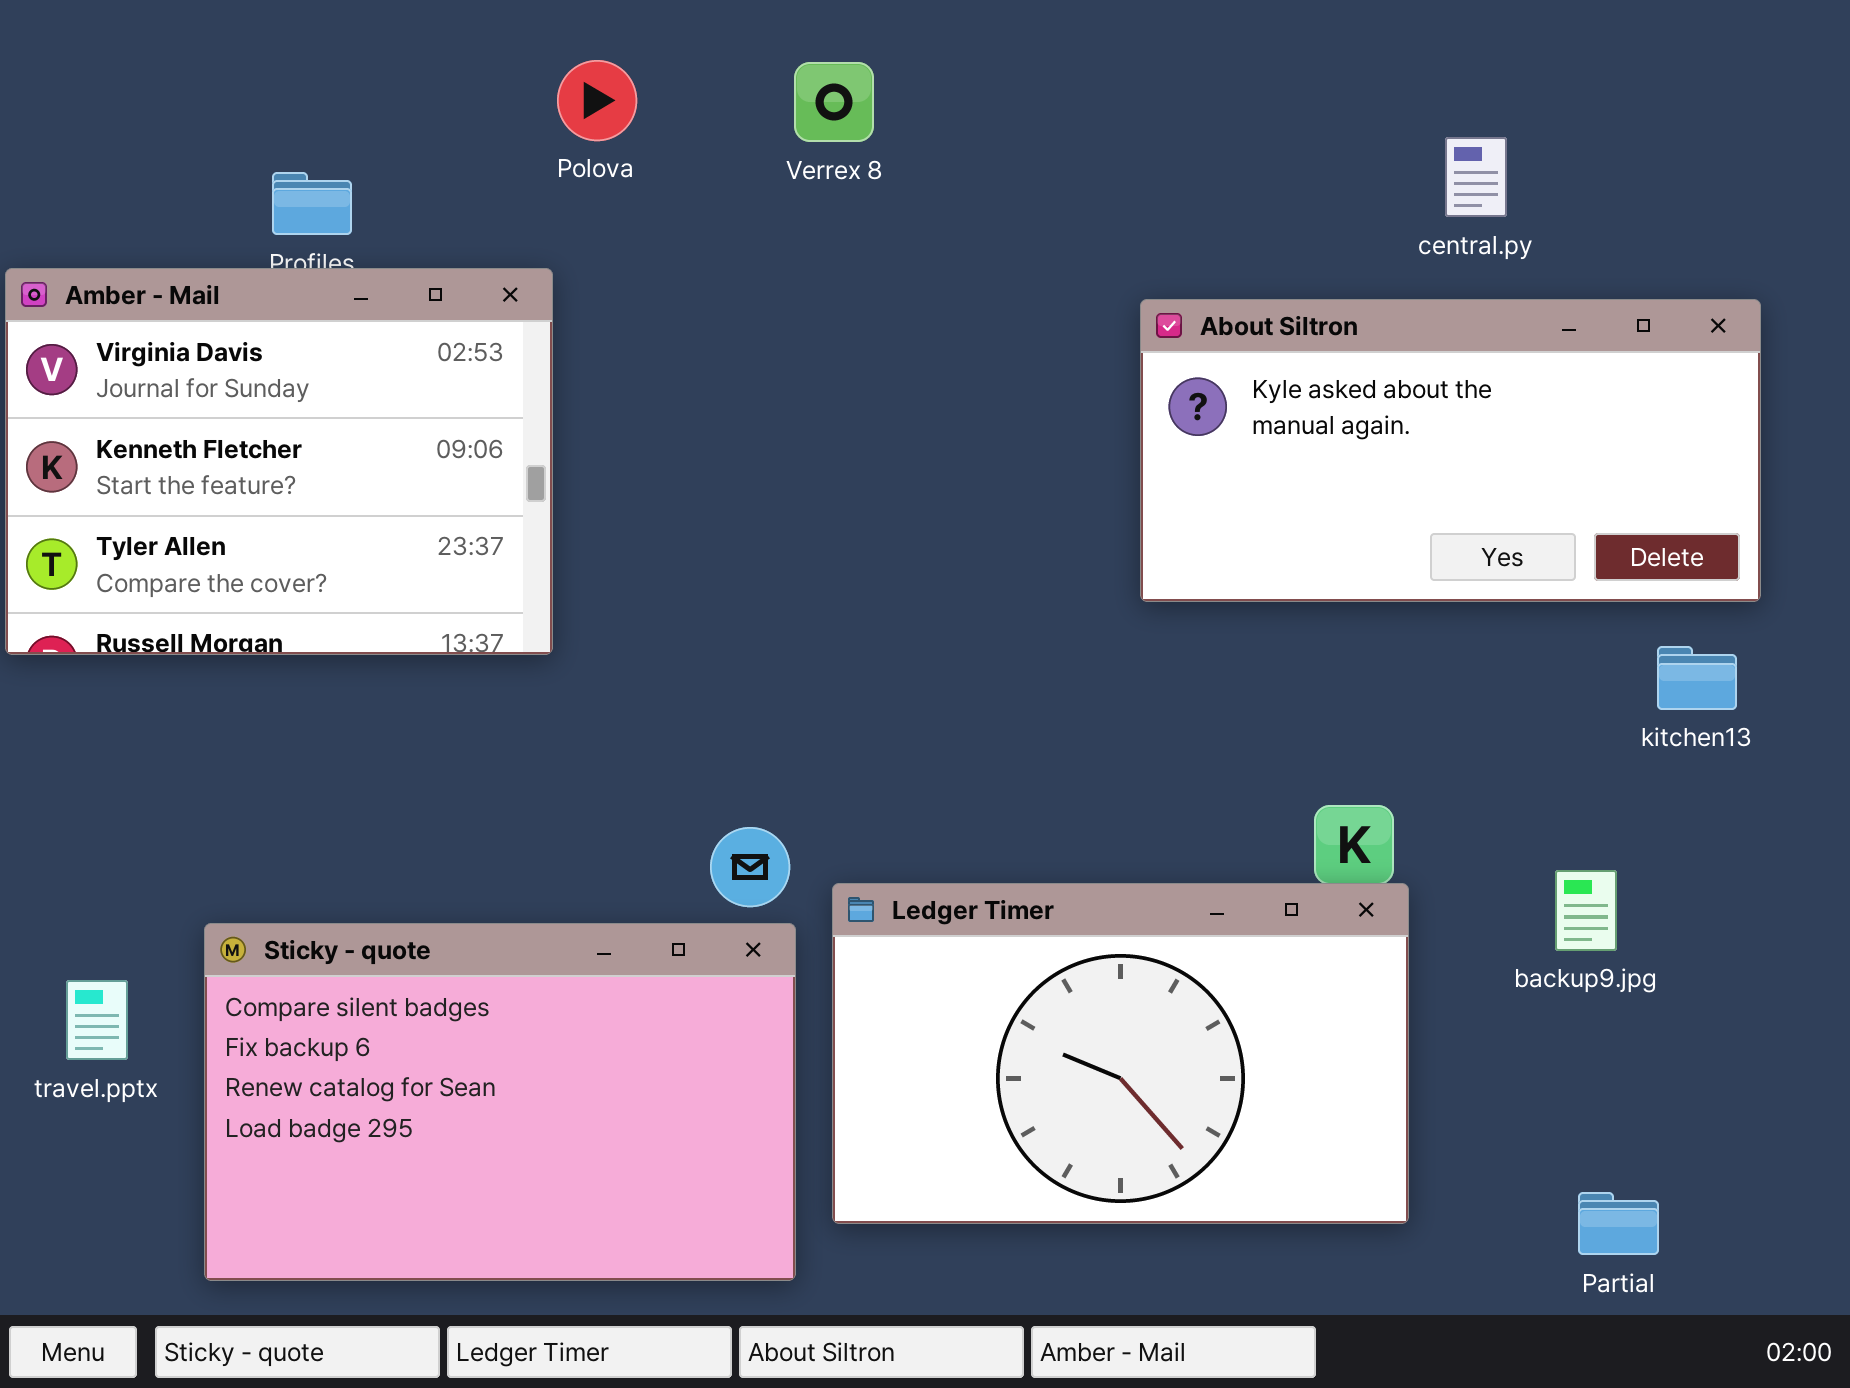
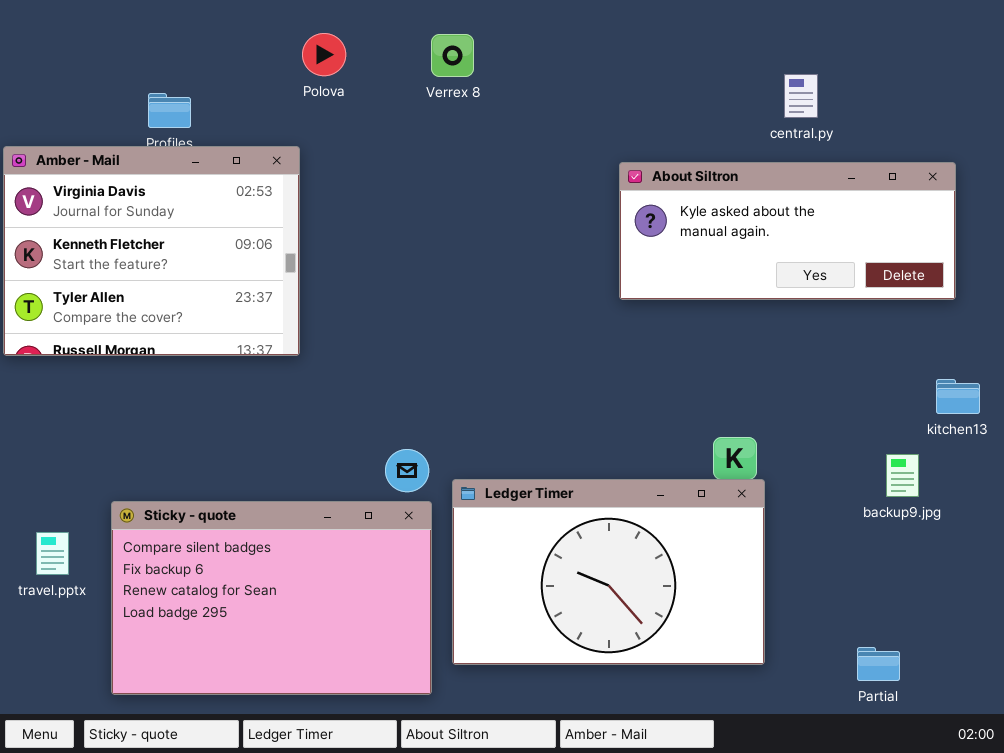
About Siltron: [1140,299,1761,602] -> [619,162,956,300], resized
kitchen13: [1657,646,1737,710] -> [936,379,980,414], moved
backup9.jpg: [1555,870,1617,951] -> [886,454,919,497], moved

